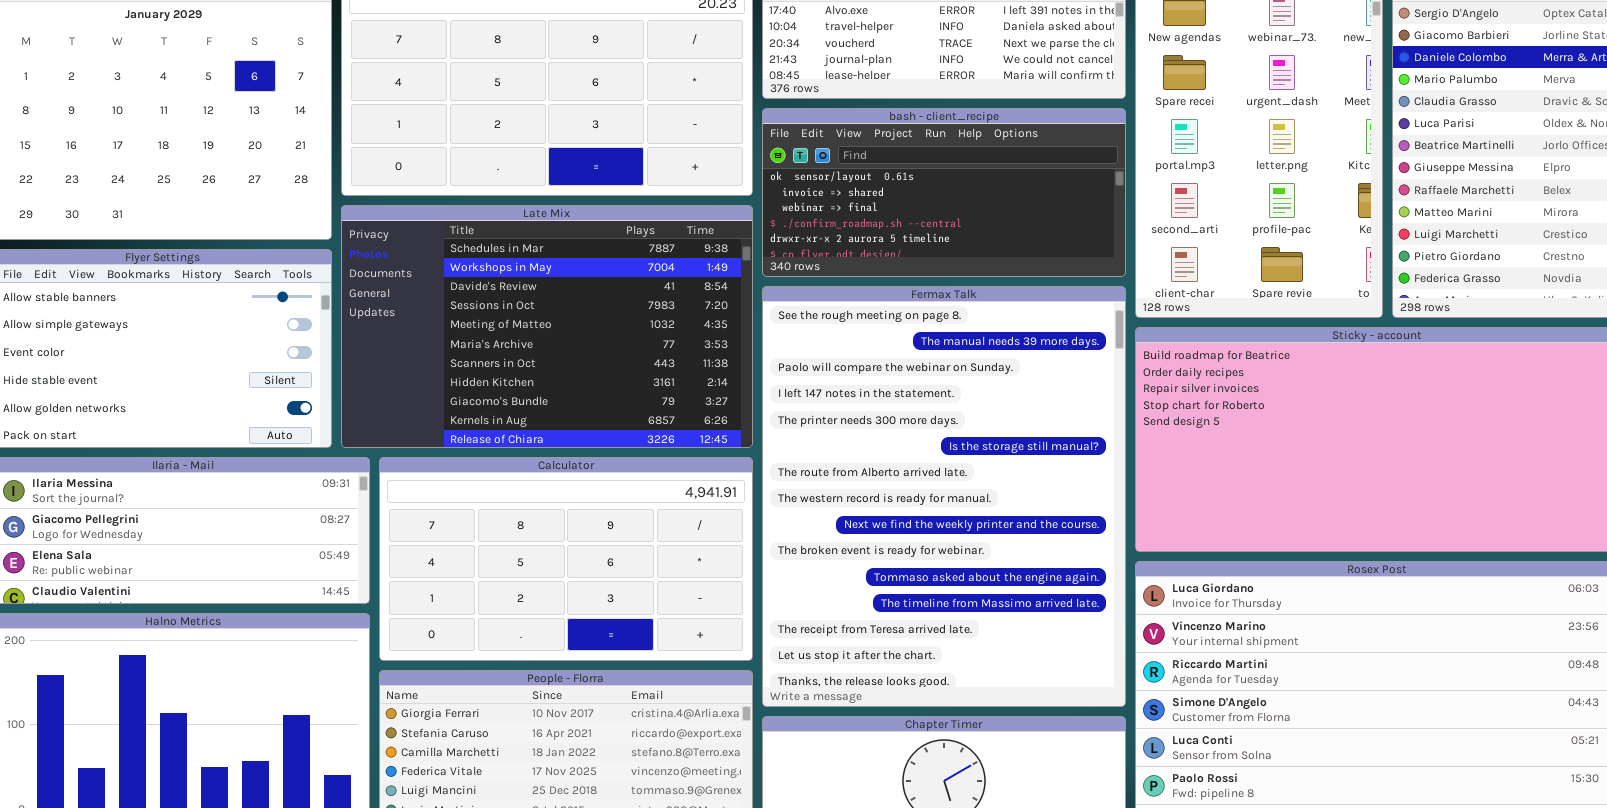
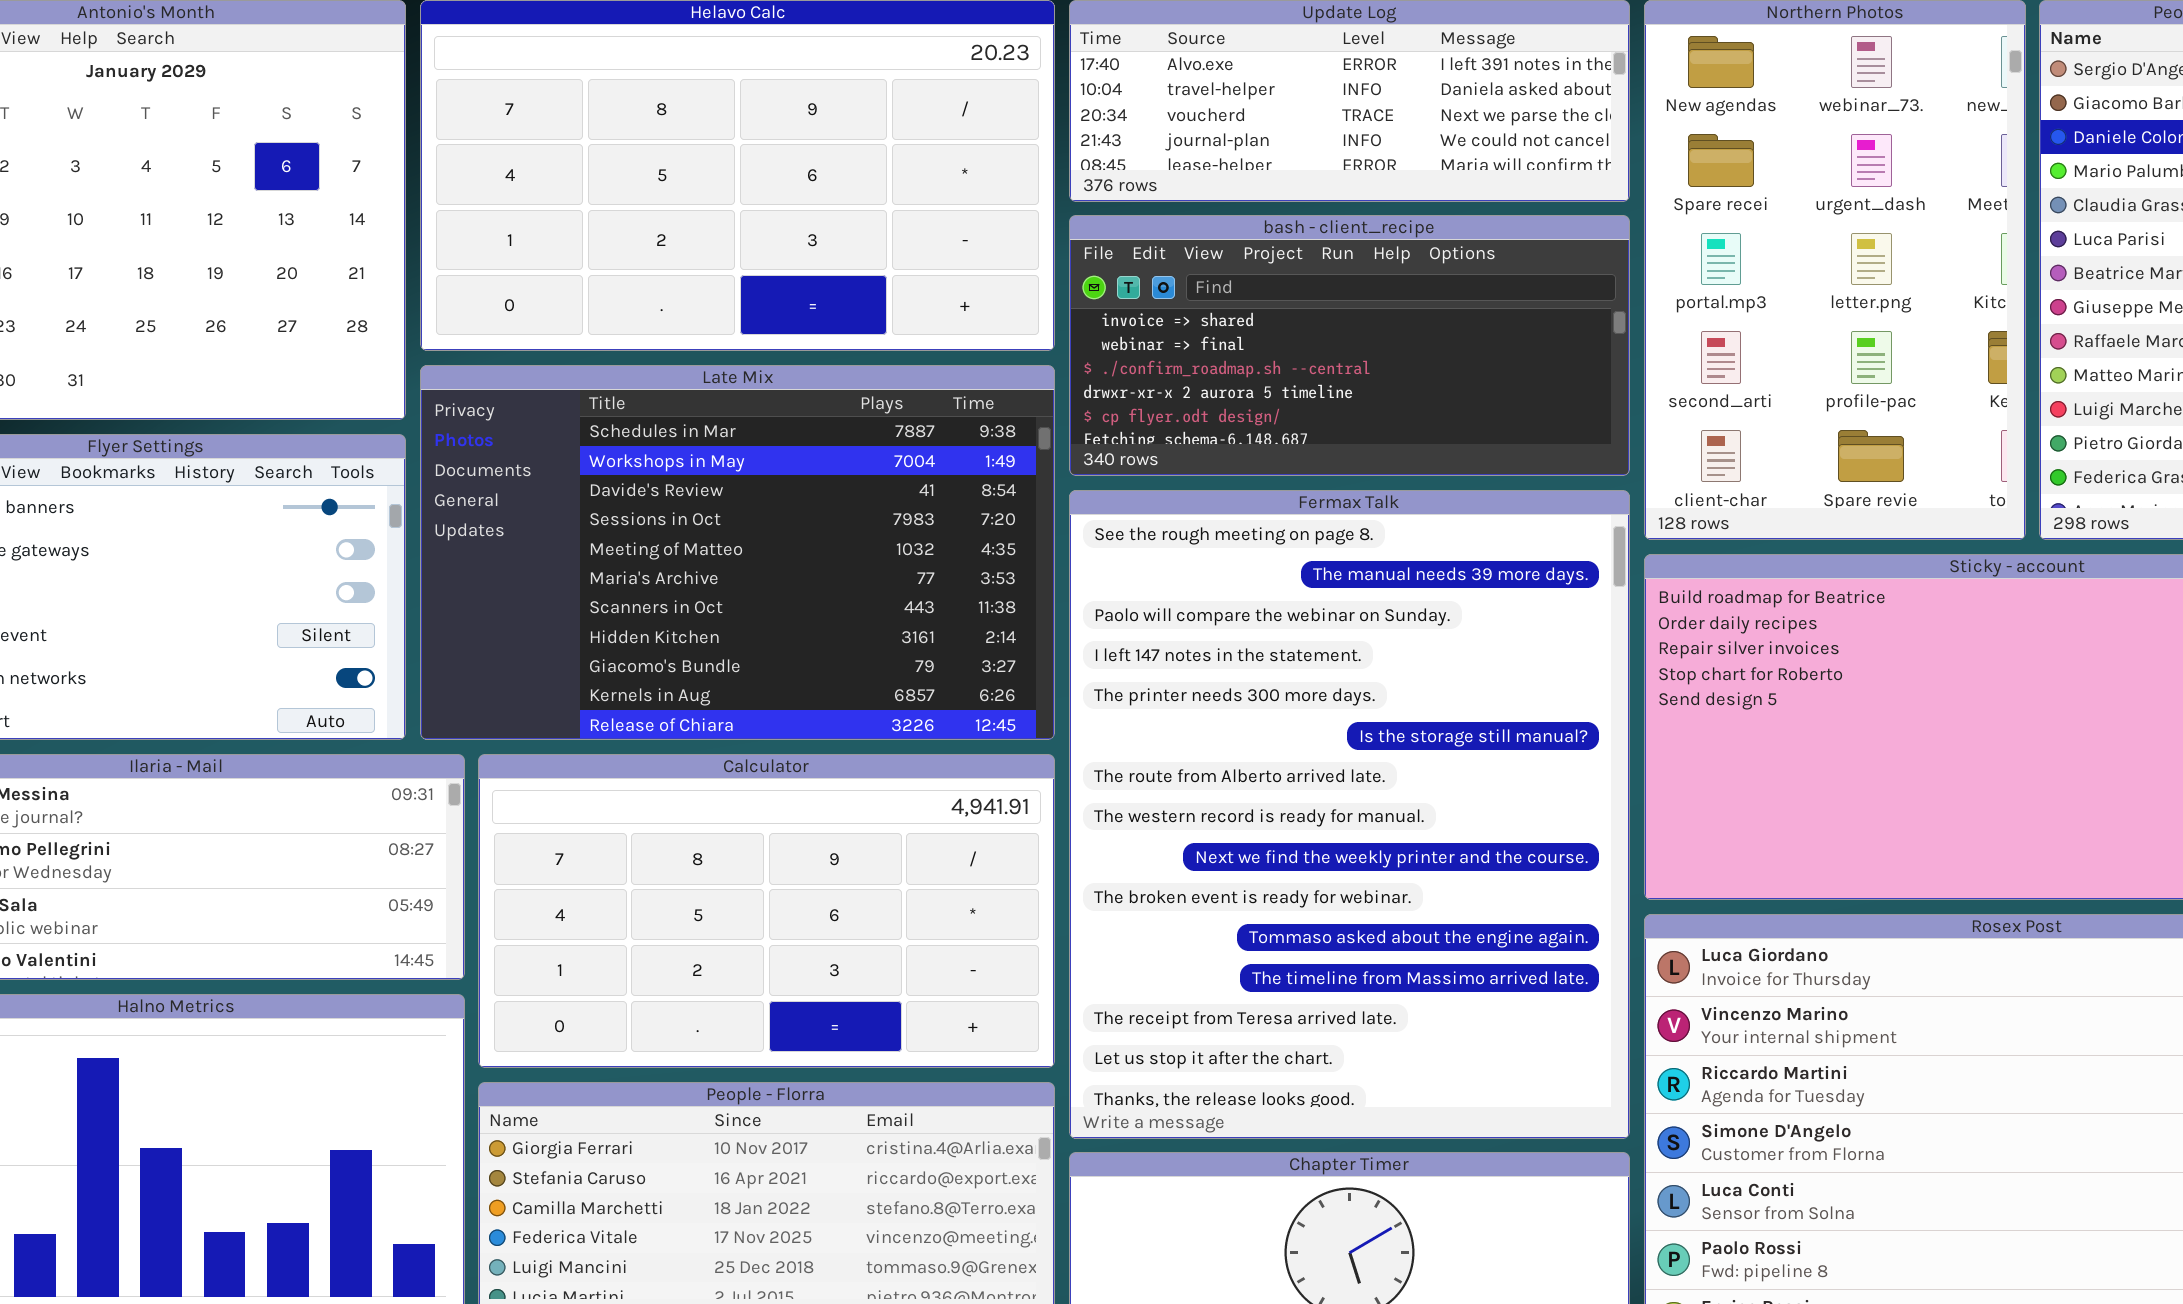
bash - client_recipe: [762,108,1126,277] -> [1069,215,1630,476], scrolled down 1 row

